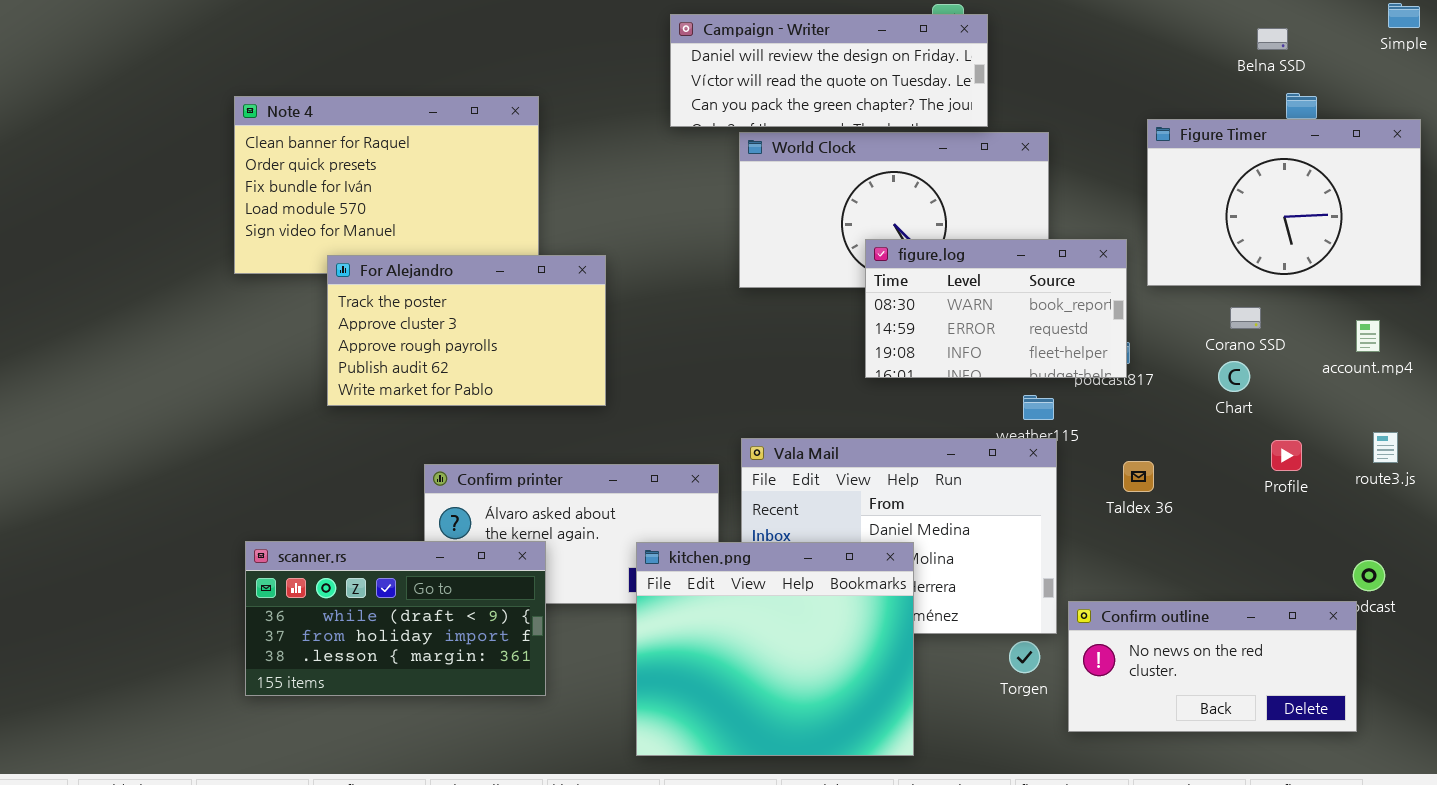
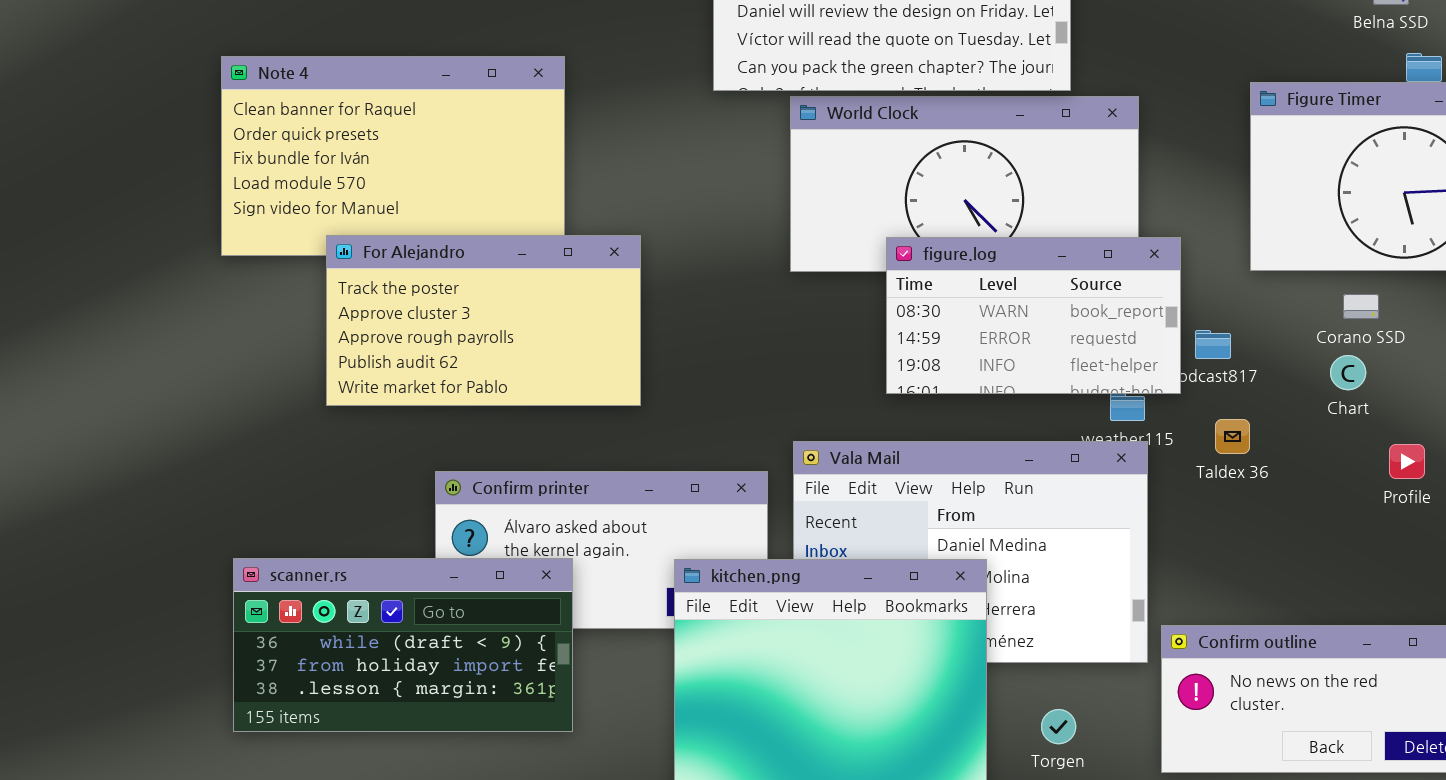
figure.log: [865,239,1127,378] -> [886,237,1181,394], moved
Taldex 36: [1123,461,1154,492] -> [1215,419,1250,454], moved
Torgen: [1009,641,1040,673] -> [1041,709,1076,744], moved

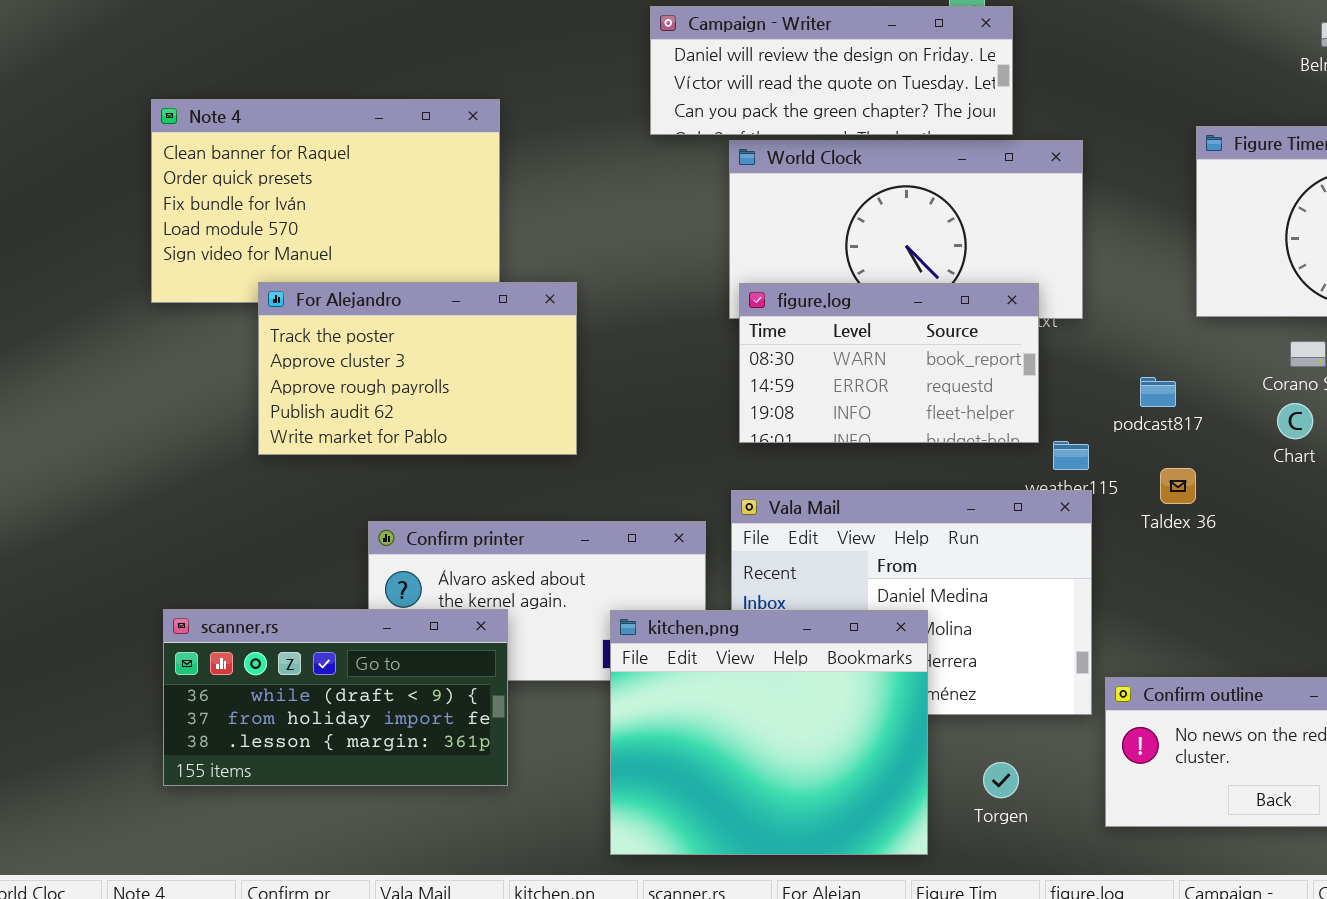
figure.log: [886,237,1181,394] -> [739,283,1039,443], moved

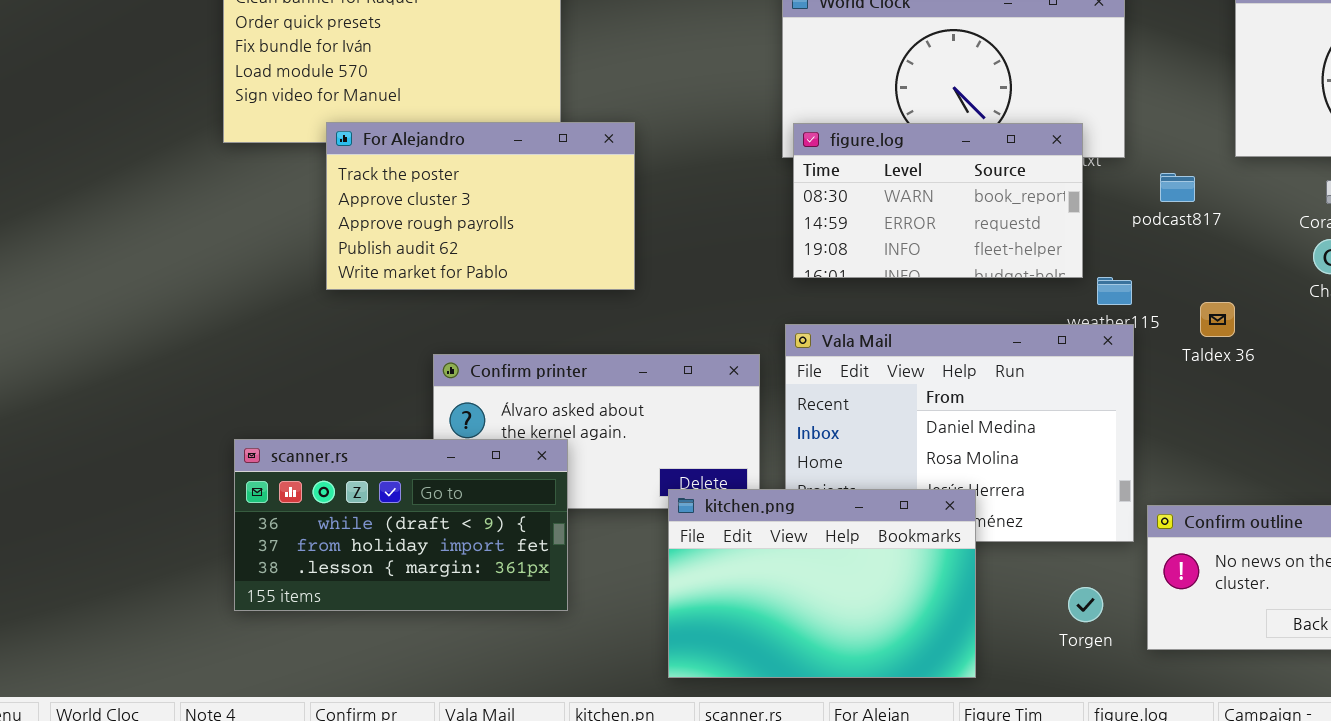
podcast817: [1140,377,1176,407] -> [1160,173,1195,202], moved
kitchen.png: [610,610,928,855] -> [668,489,976,678], resized
Torgen: [983,762,1019,798] -> [1068,587,1103,622], moved

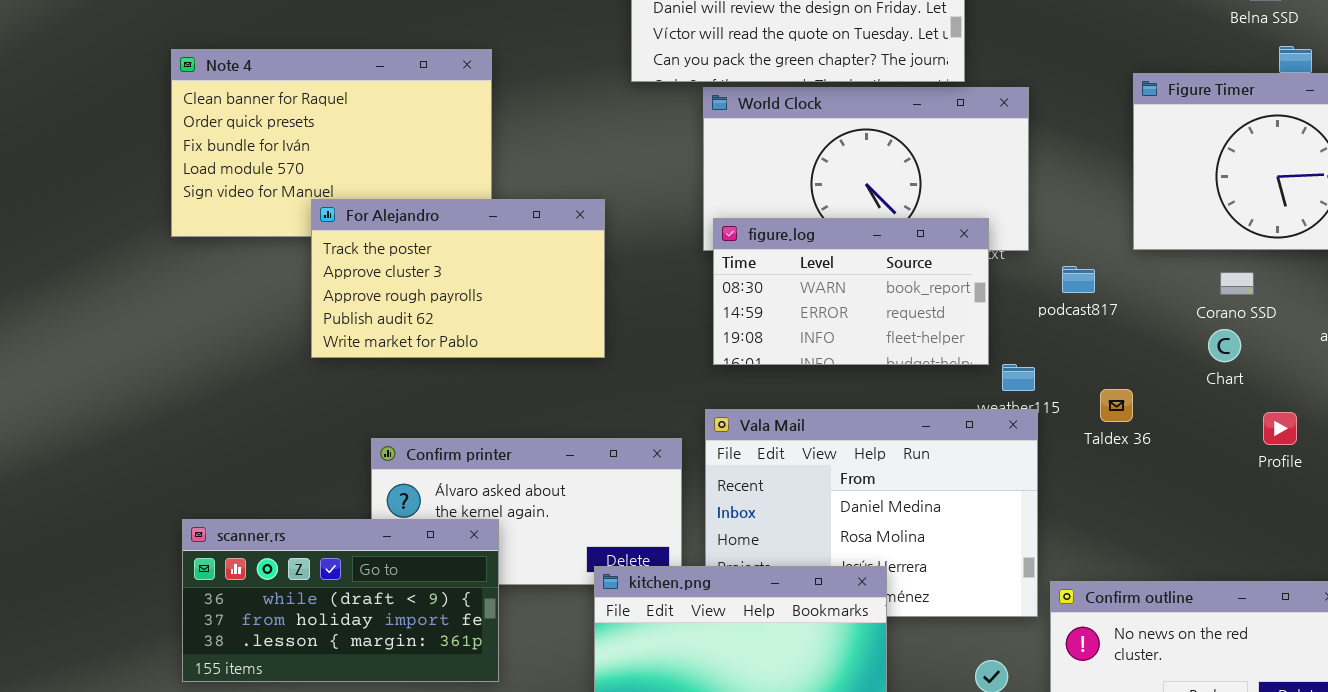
For Alejandro: [326,122,635,290] -> [311,199,605,358], moved

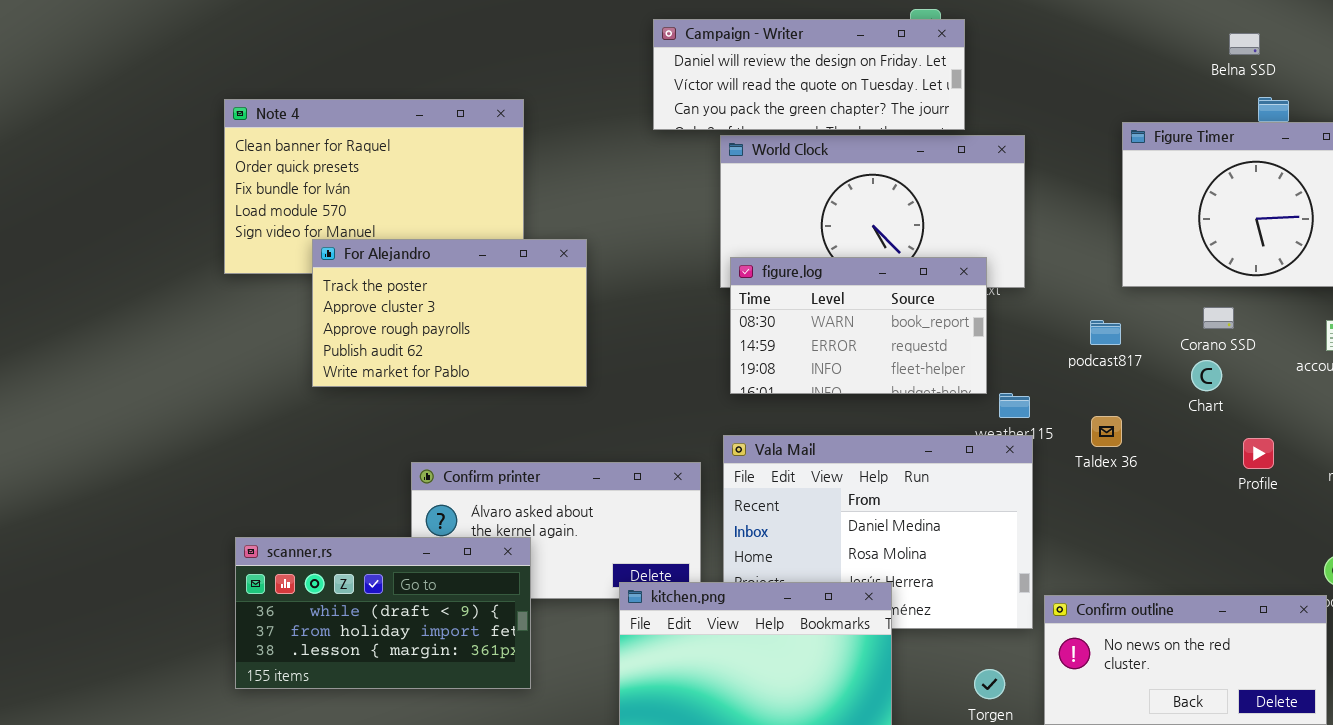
For Alejandro: [311,199,605,358] -> [312,239,587,387], moved
podcast817: [1062,266,1095,293] -> [1090,320,1121,345], moved

